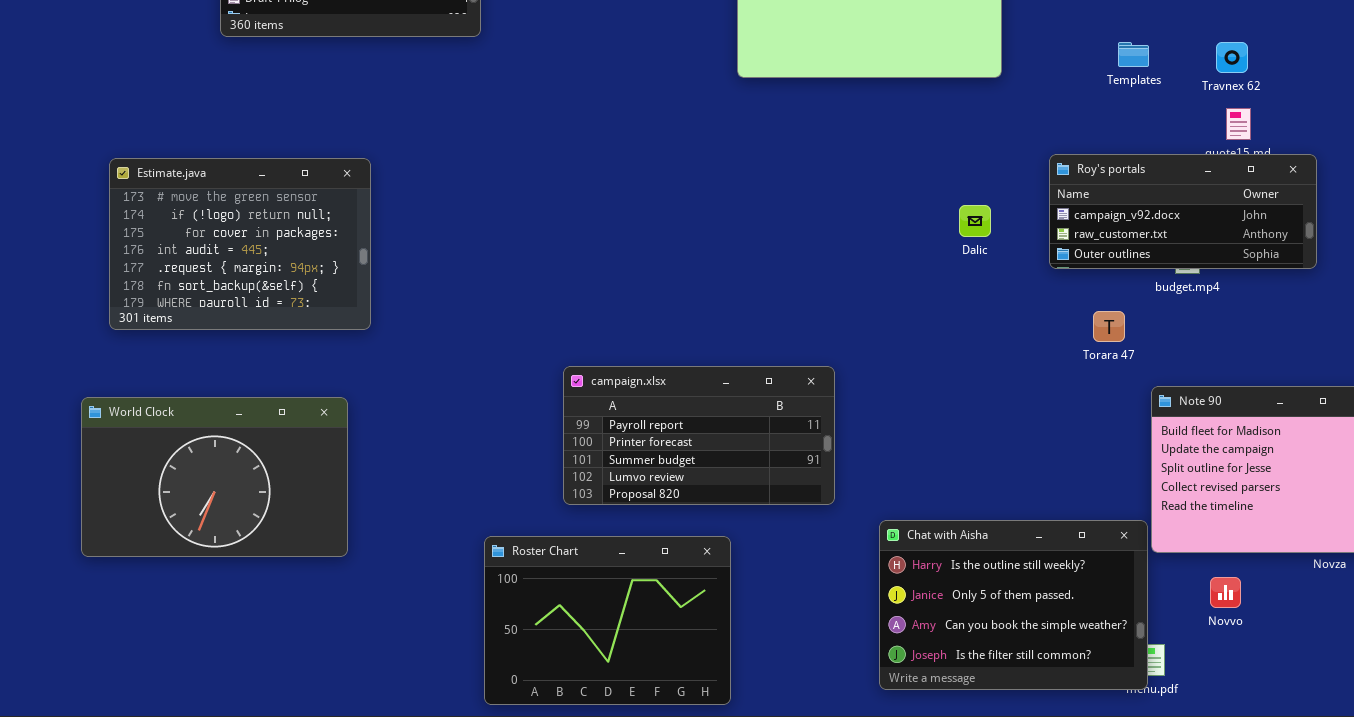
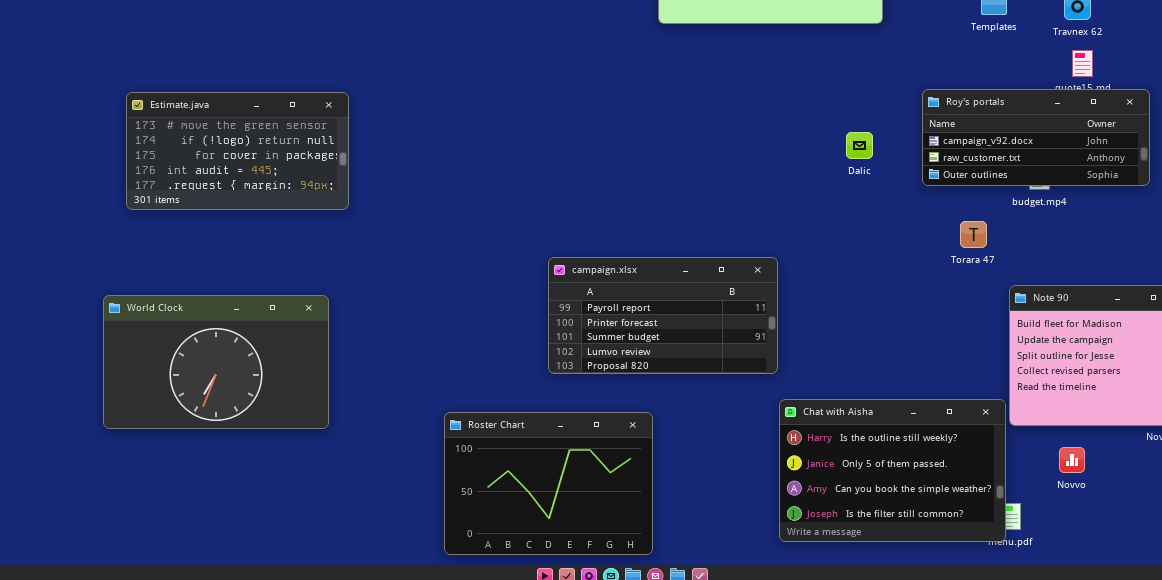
Estimate.java: [109,158,371,330] -> [126,92,349,210], resized
campaign.xlsx: [563,366,835,505] -> [548,257,778,374], moved

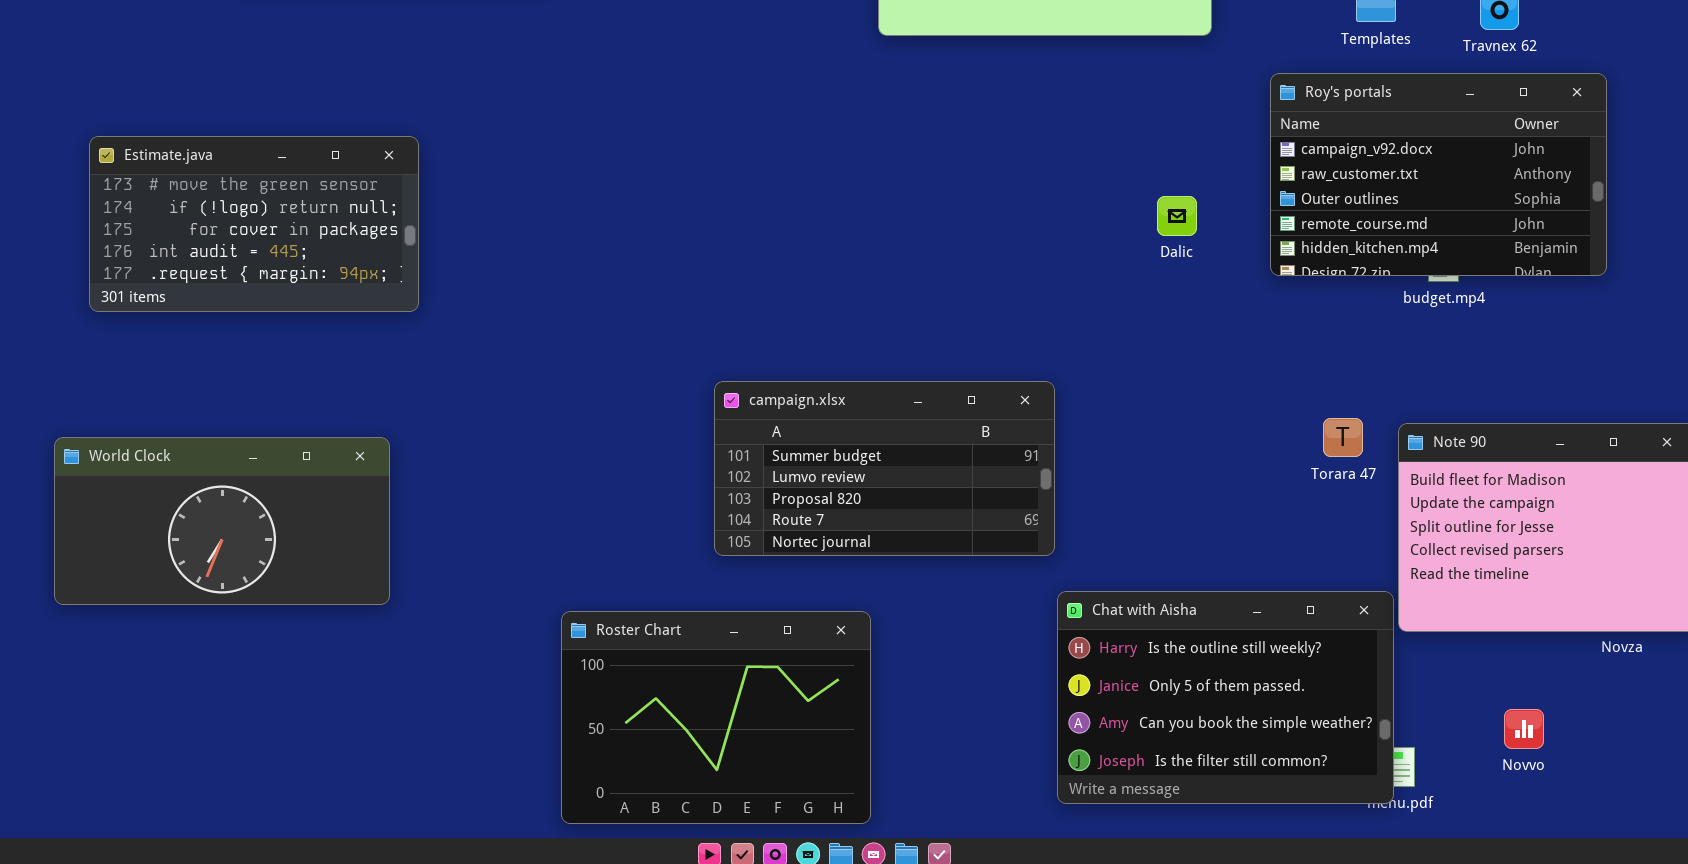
Roy's portals: [922,89,1150,186] -> [1270,73,1607,276], resized
Torara 47: [960,221,987,248] -> [1323,418,1363,457], moved
campaign.xlsx: [548,257,778,374] -> [714,381,1055,556], scrolled down 2 rows
World Clock: [103,295,329,429] -> [54,437,390,605], resized
Novvo: [1059,447,1085,473] -> [1504,709,1544,749], moved

